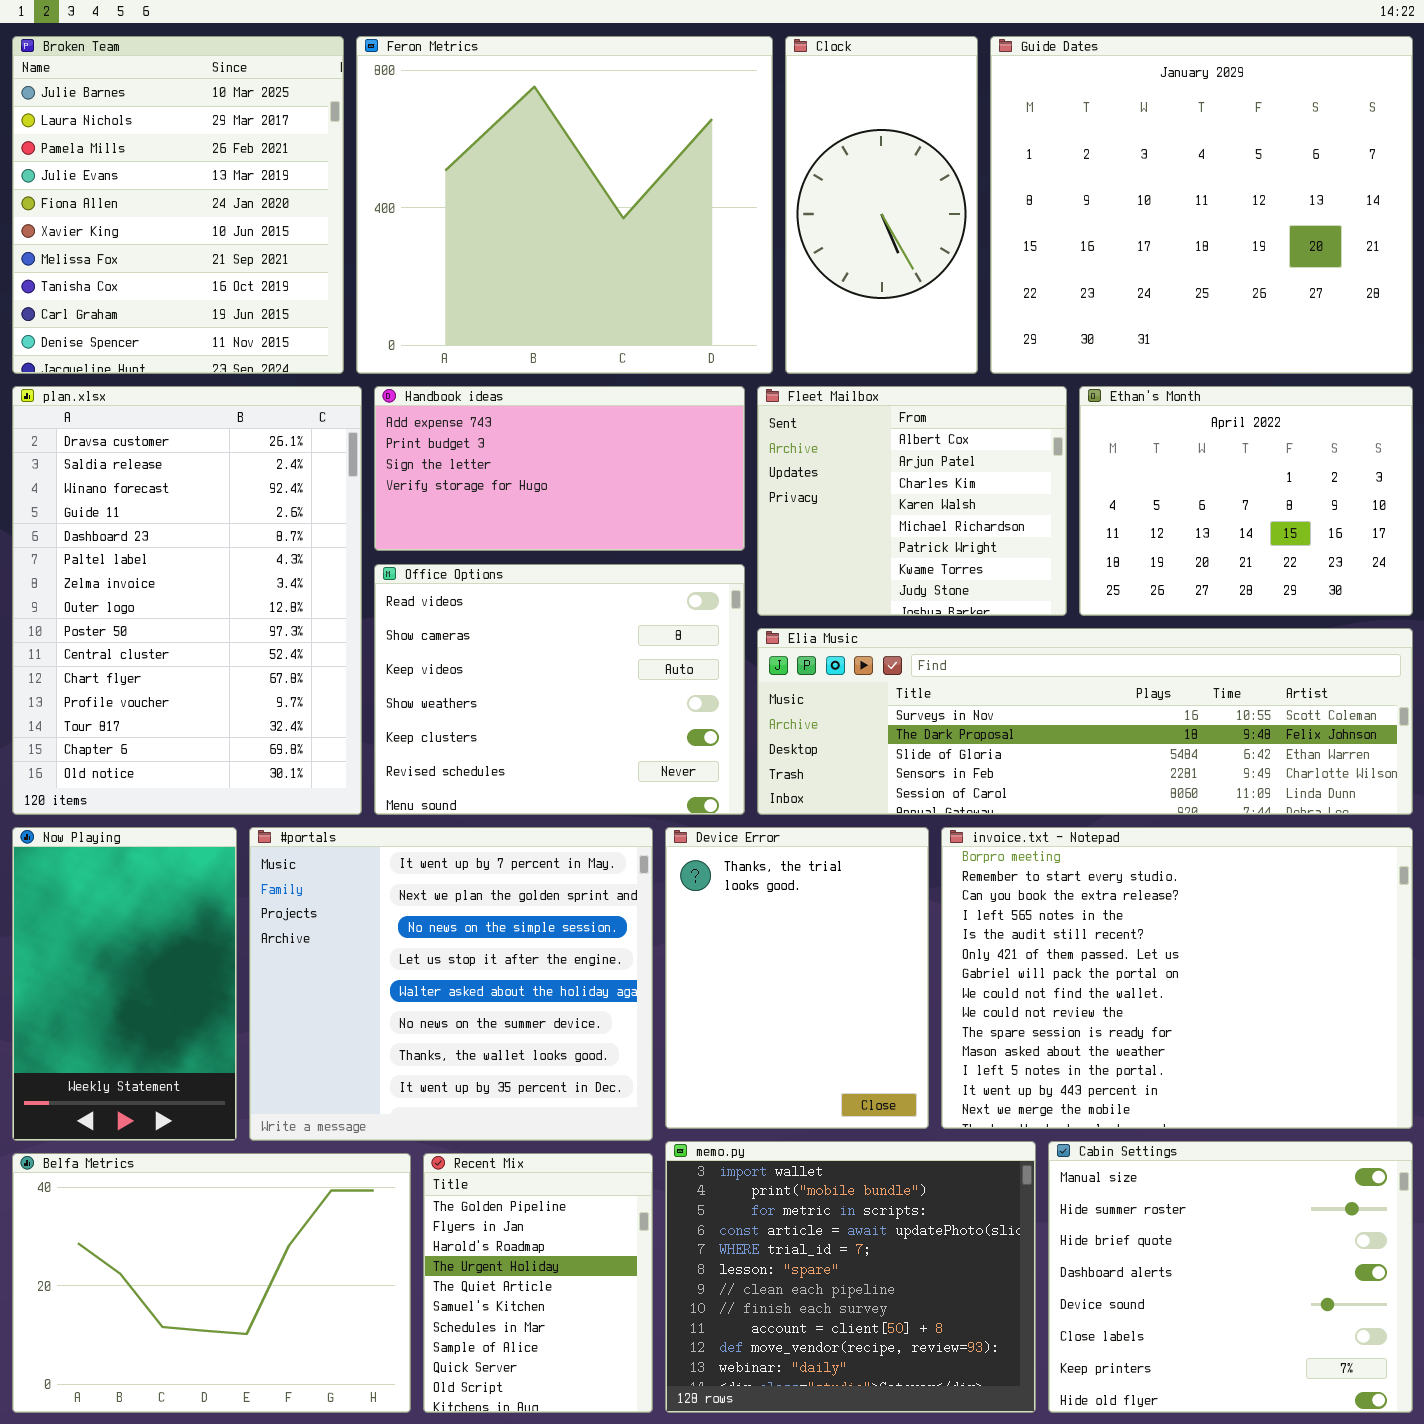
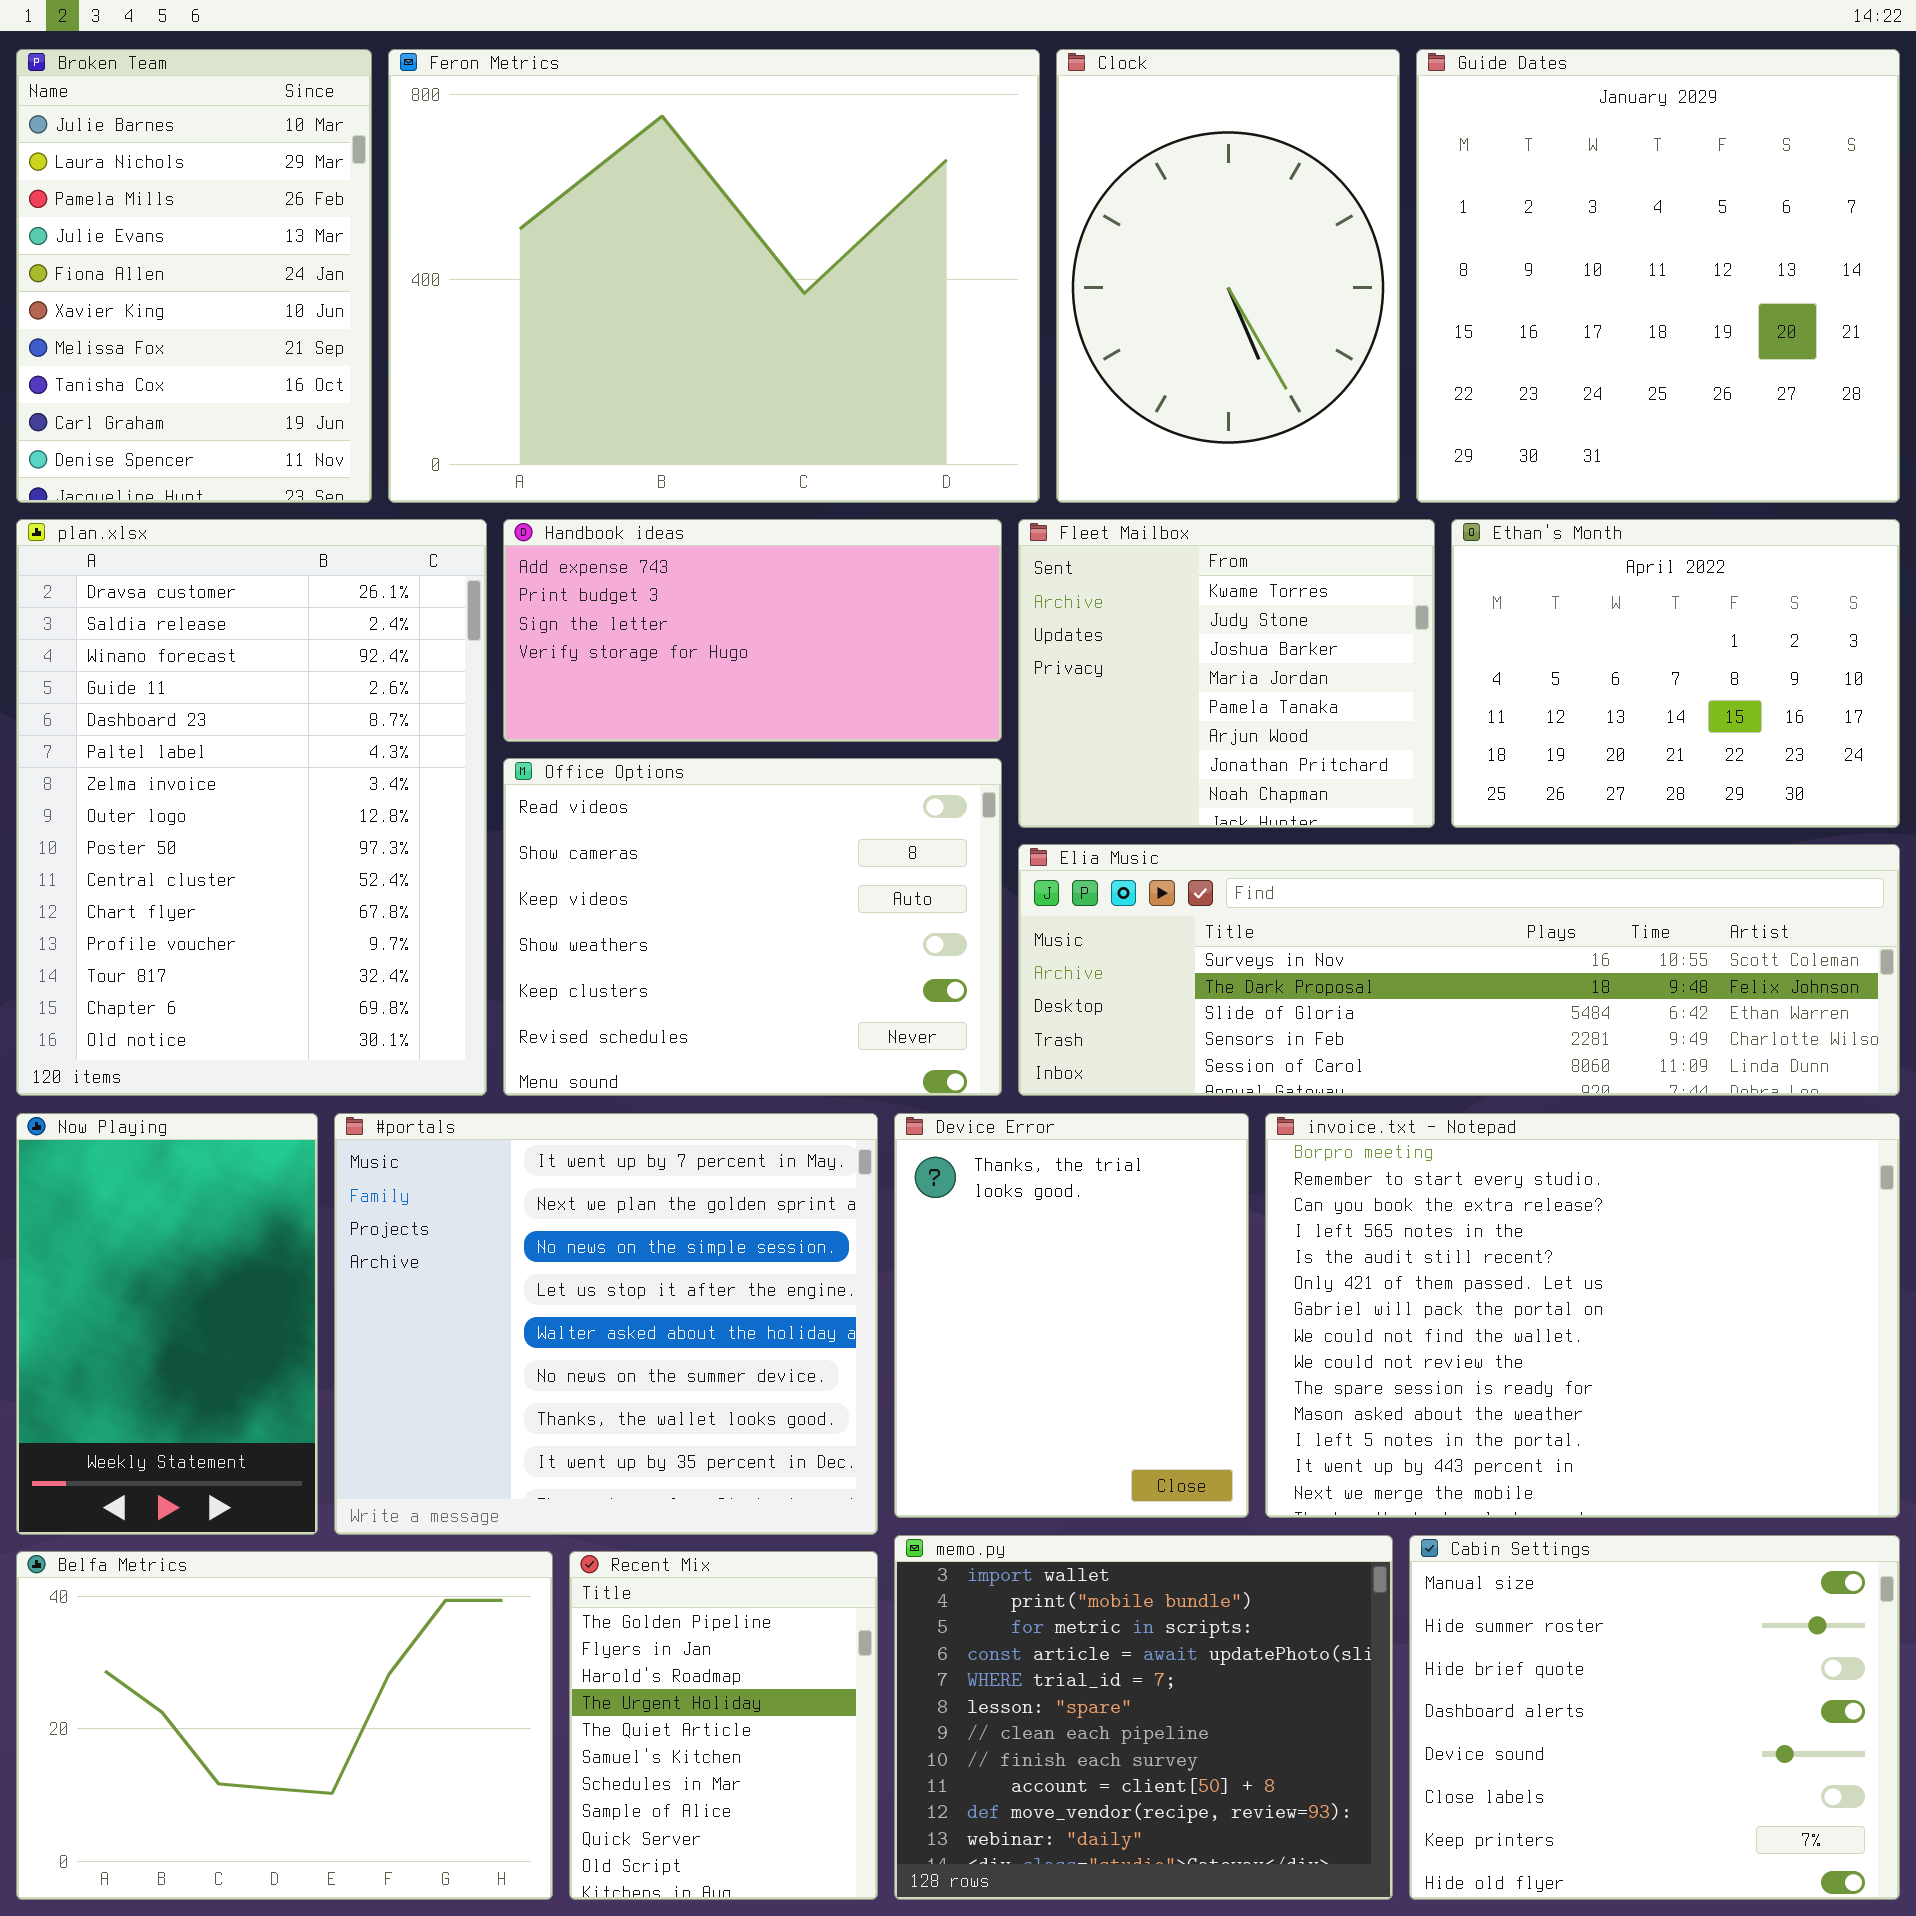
Broken Team: [12,36,344,374] -> [16,49,372,503], resized
Feron Metrics: [356,36,773,374] -> [388,49,1040,503], resized
Clock: [785,36,978,374] -> [1056,49,1400,503], resized
Guide Dates: [990,36,1413,374] -> [1416,49,1900,503], resized
Fleet Mailbox: [757,386,1067,616] -> [1018,519,1435,828], scrolled down 6 rows

